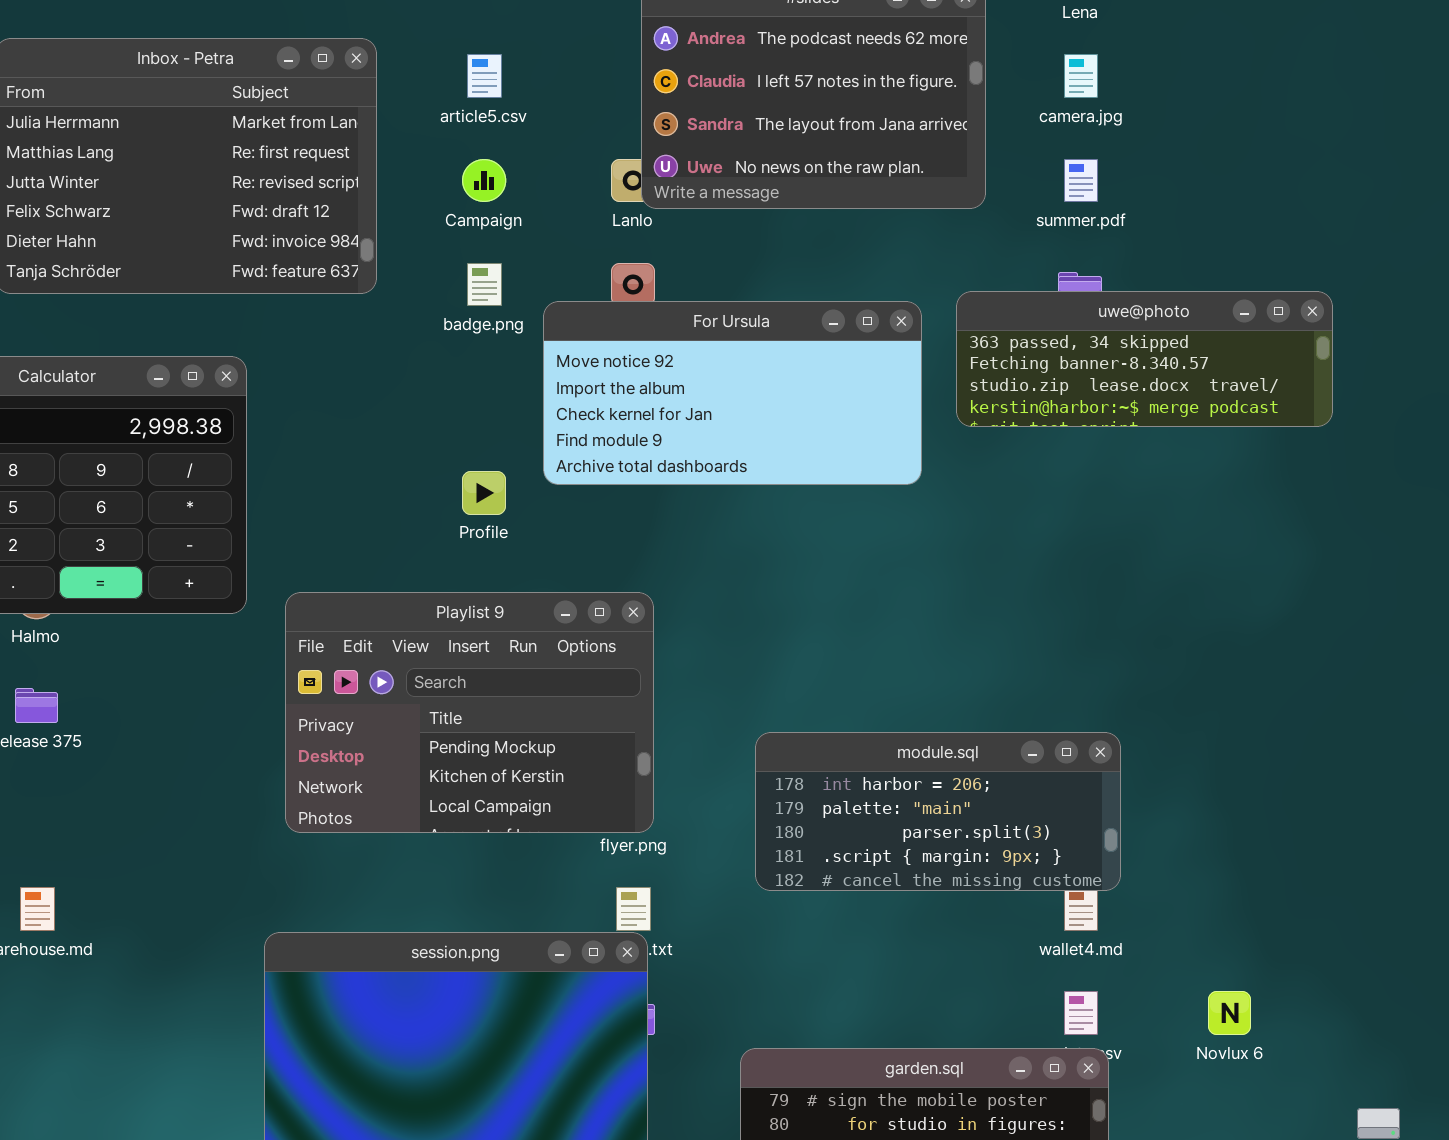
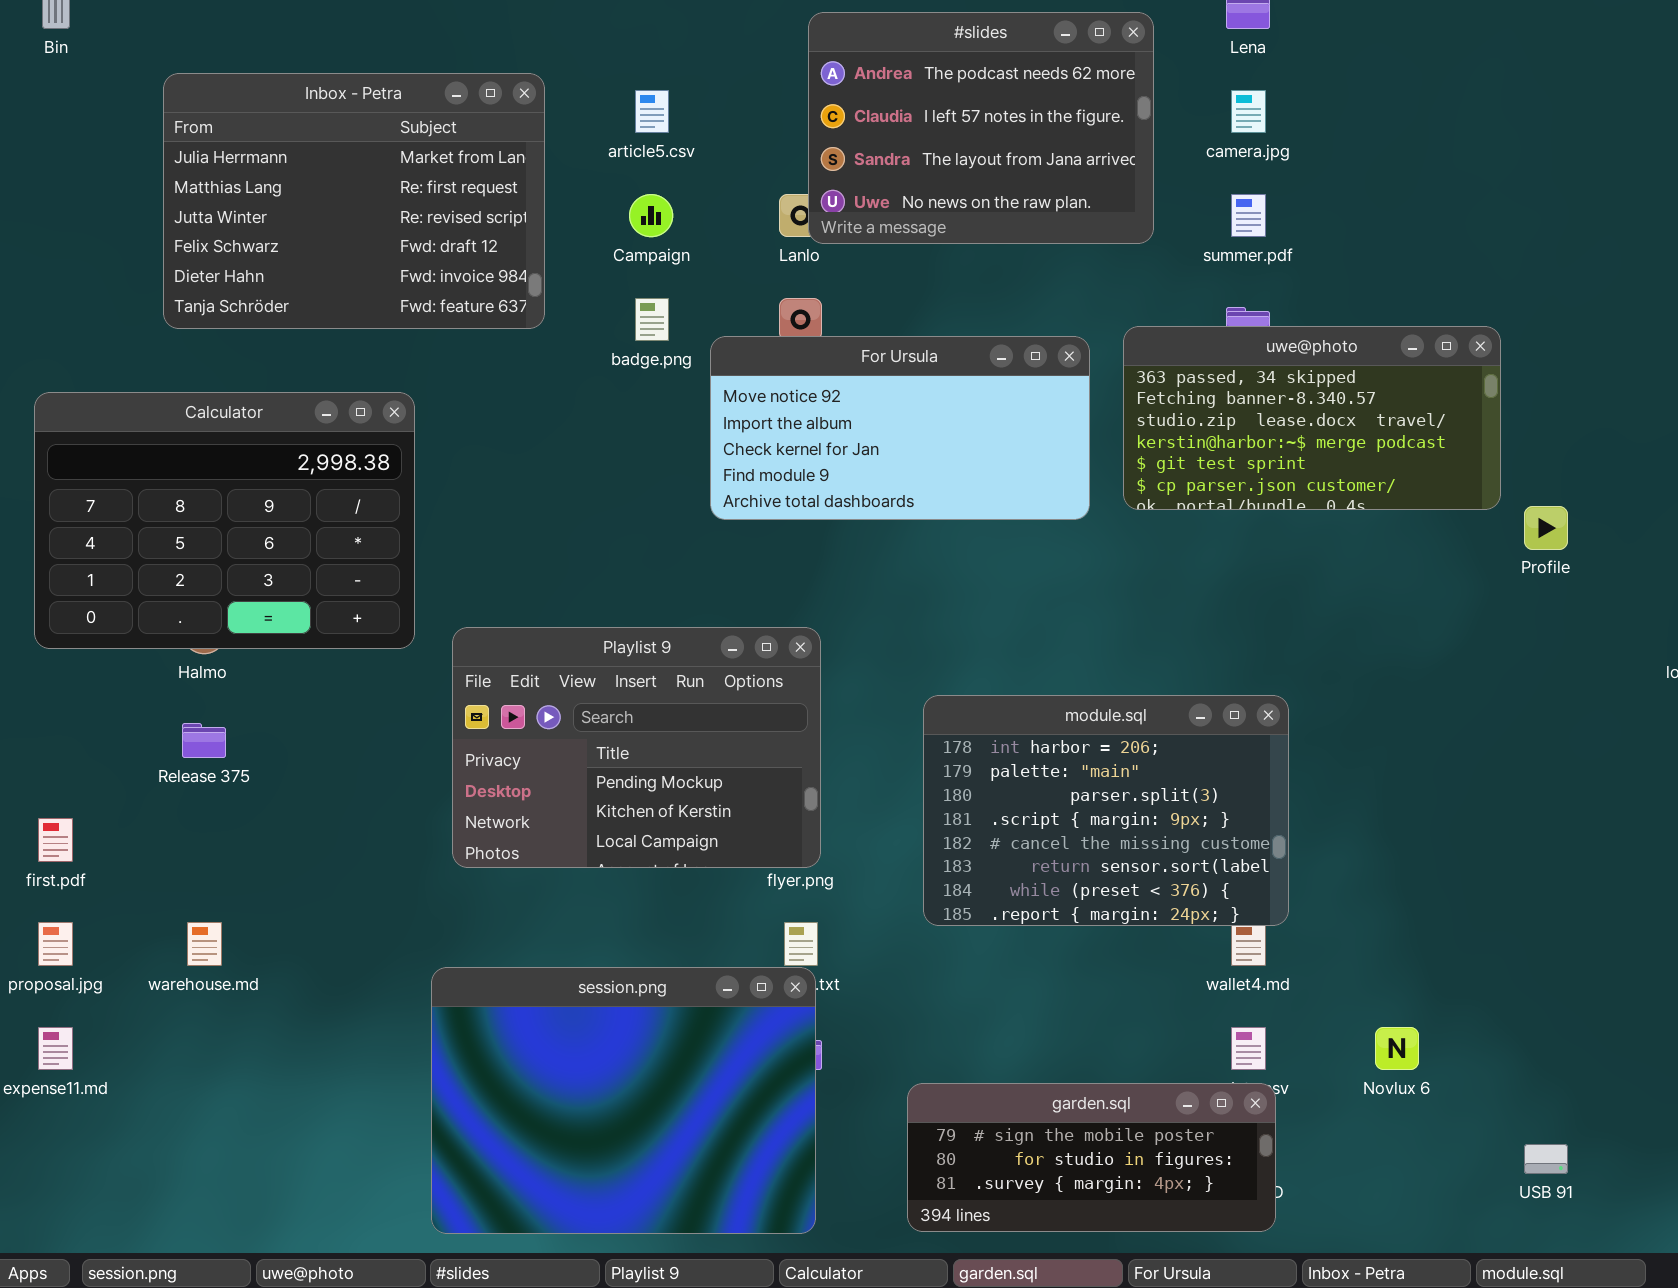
uwe@photo: [956,291,1333,427] -> [1123,326,1501,510], resized
Profile: [462,471,506,515] -> [1524,506,1568,550], moved
module.sql: [755,732,1121,891] -> [923,695,1289,926], resized

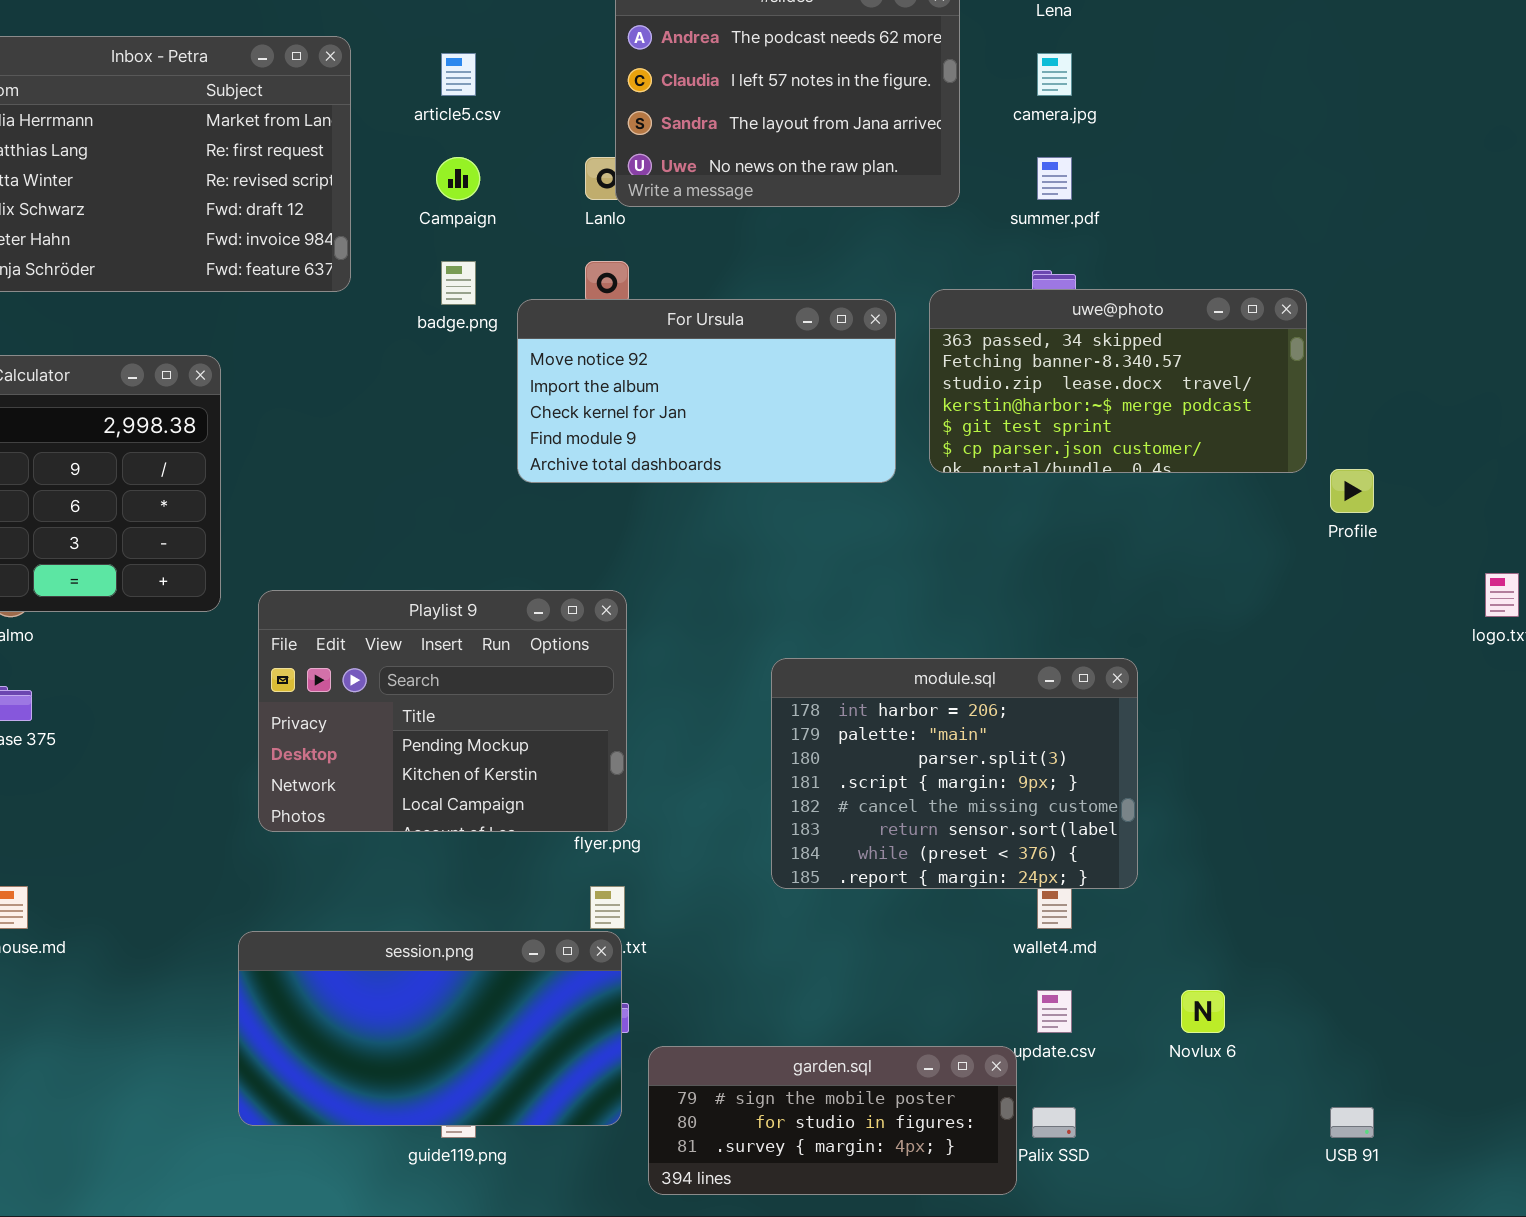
module.sql: [923,695,1289,926] -> [771,658,1138,889], moved
session.png: [431,967,816,1234] -> [238,931,622,1126], resized
garden.sql: [907,1083,1276,1232] -> [648,1046,1017,1195], moved

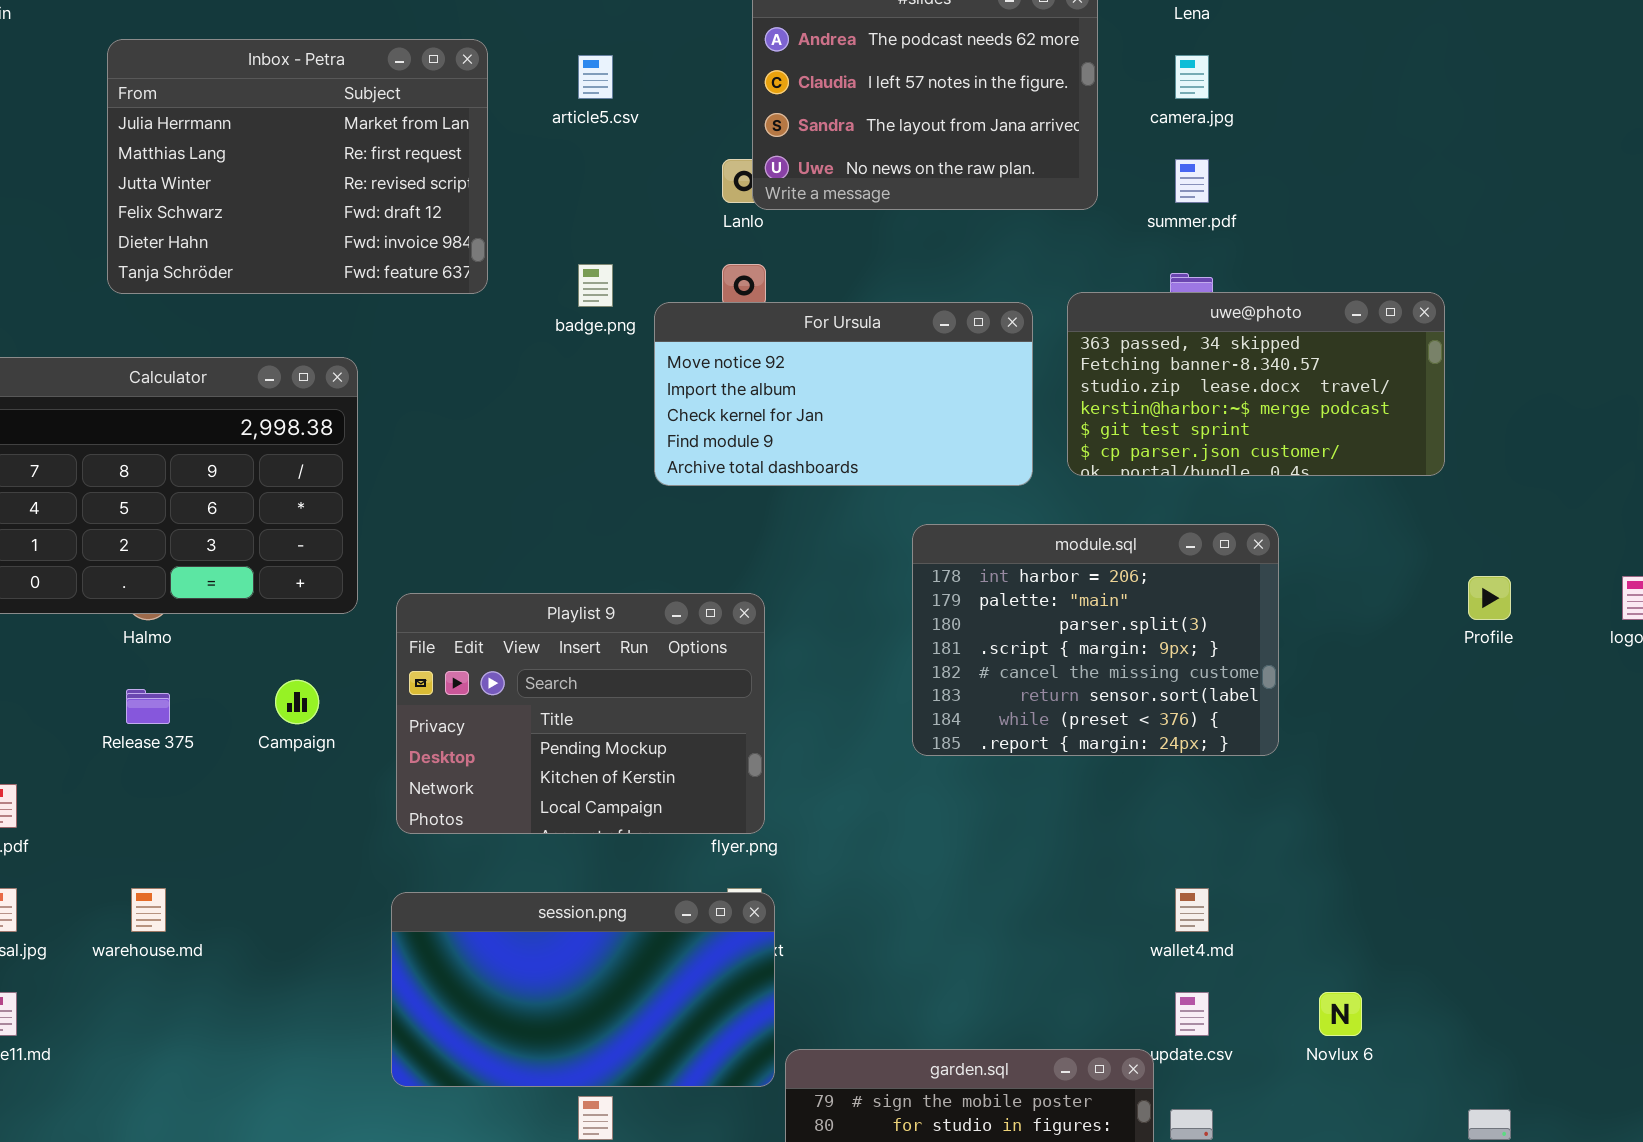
Campaign: [436,157,480,200] -> [275,680,319,724], moved
Profile: [1330,469,1374,513] -> [1468,576,1511,620], moved
module.sql: [771,658,1138,889] -> [912,524,1279,756], moved
session.png: [238,931,622,1126] -> [391,892,775,1087], moved

